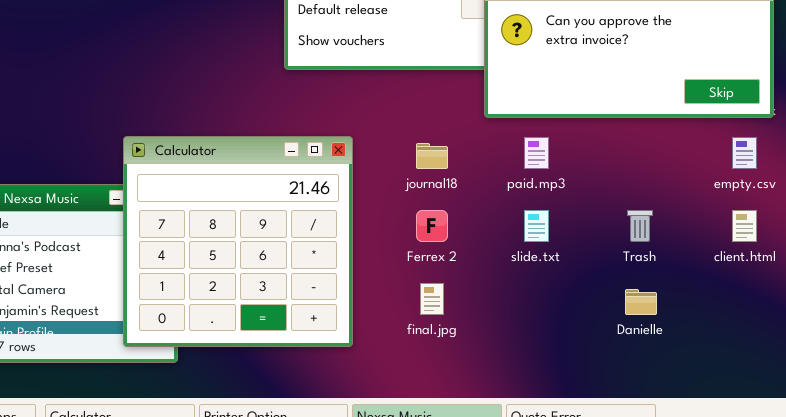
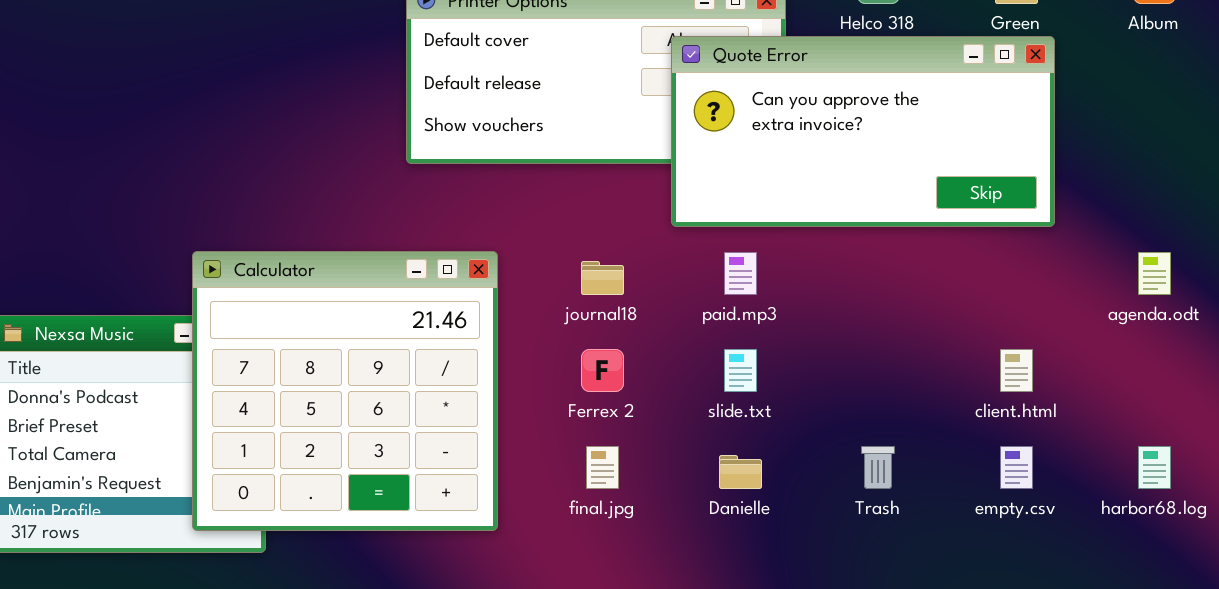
empty.csv: [732,137,757,169] -> [1000,446,1033,489], moved
Trash: [627,210,653,242] -> [861,446,895,489], moved
Danielle: [625,289,657,315] -> [719,455,762,489], moved

